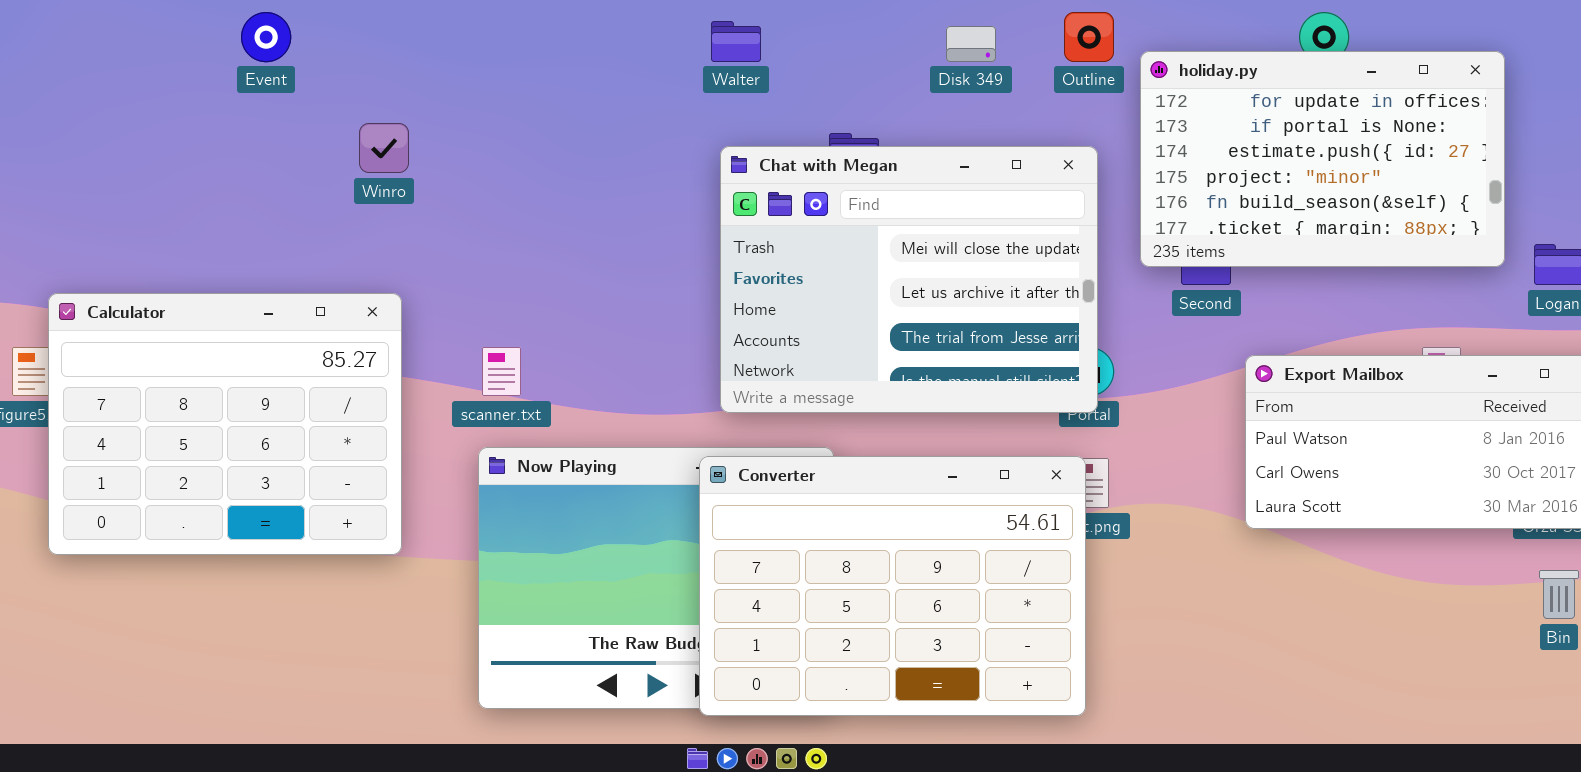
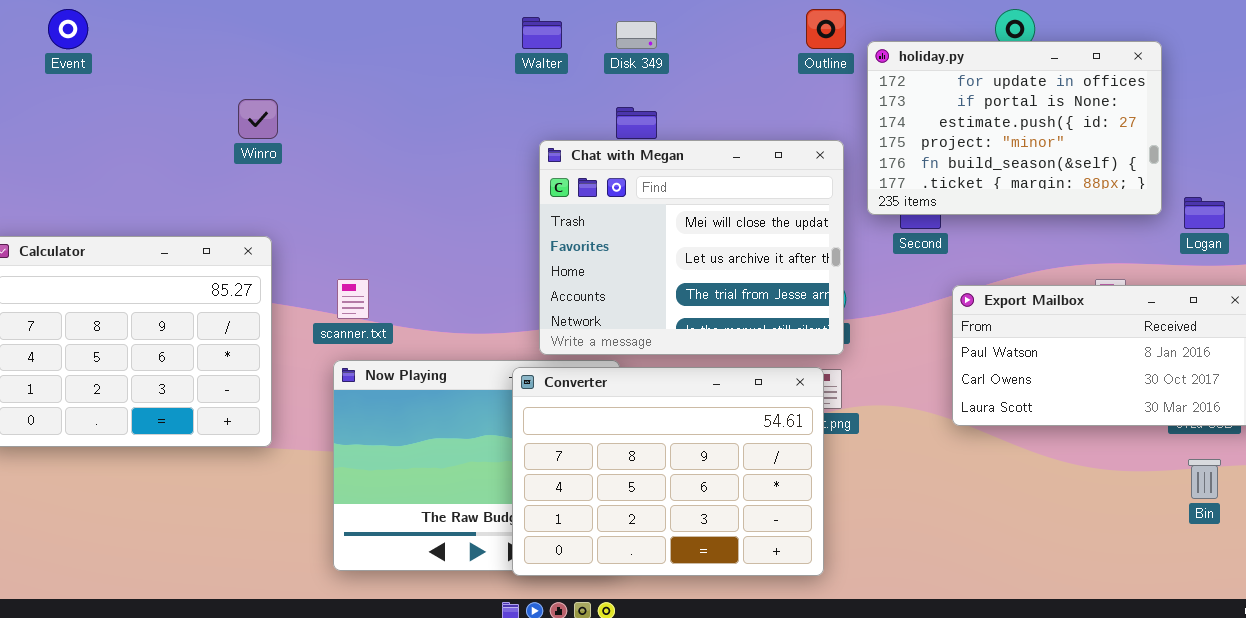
Event: [241,12,291,62] -> [48,9,88,49], moved
Disk 349: [946,26,996,62] -> [616,21,657,49], moved
Chat with Megan: [720,146,1098,413] -> [539,140,844,355], moved

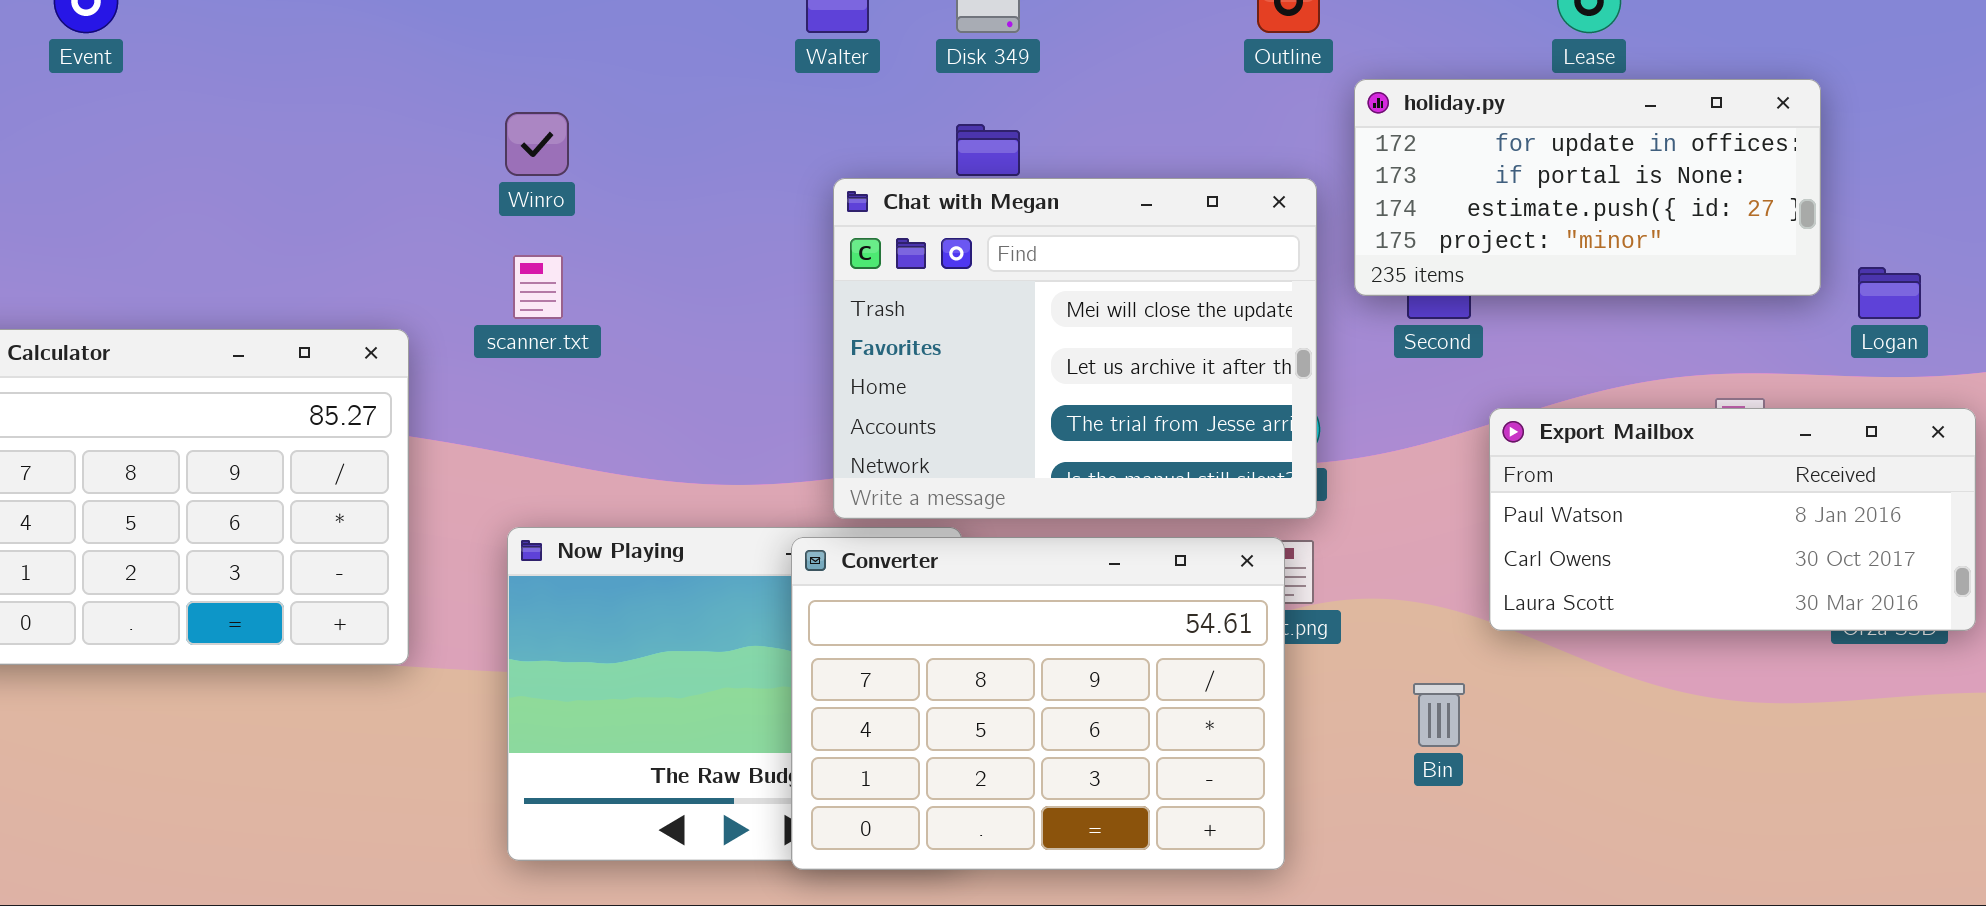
holiday.py: [867,41,1162,215] -> [1354,79,1821,296], resized
Winro: [238,99,278,139] -> [505,112,569,176], moved
scanner.txt: [337,279,369,319] -> [513,255,563,319], moved
Bin: [1188,459,1221,499] -> [1413,683,1465,747], moved

